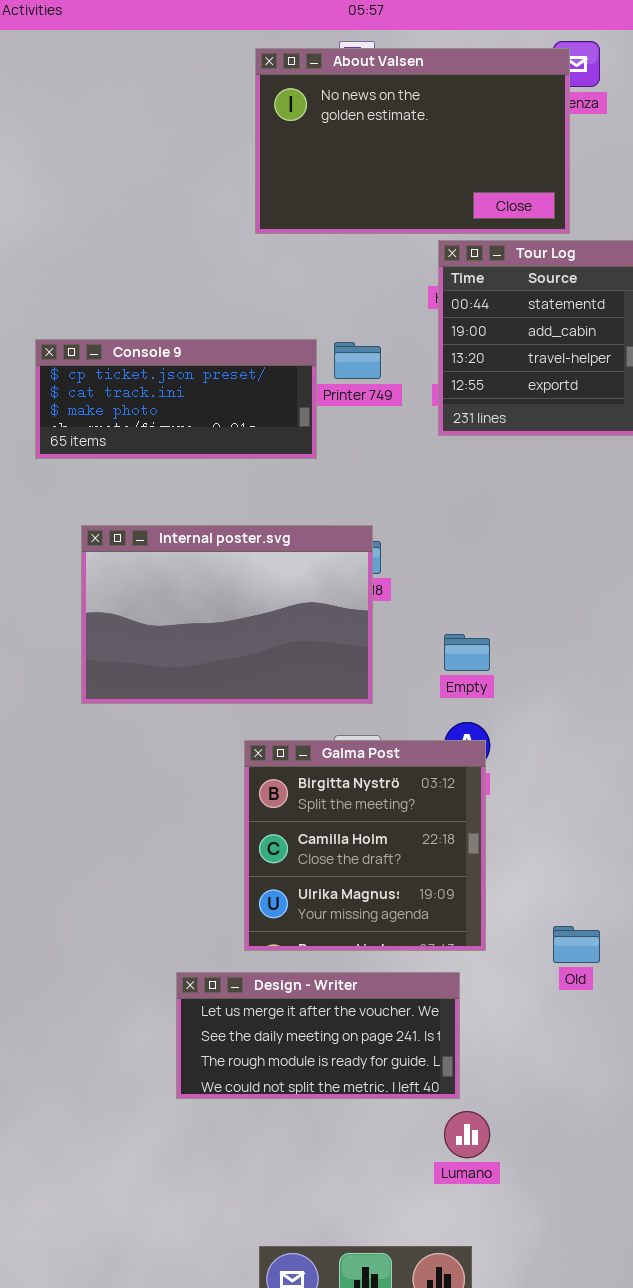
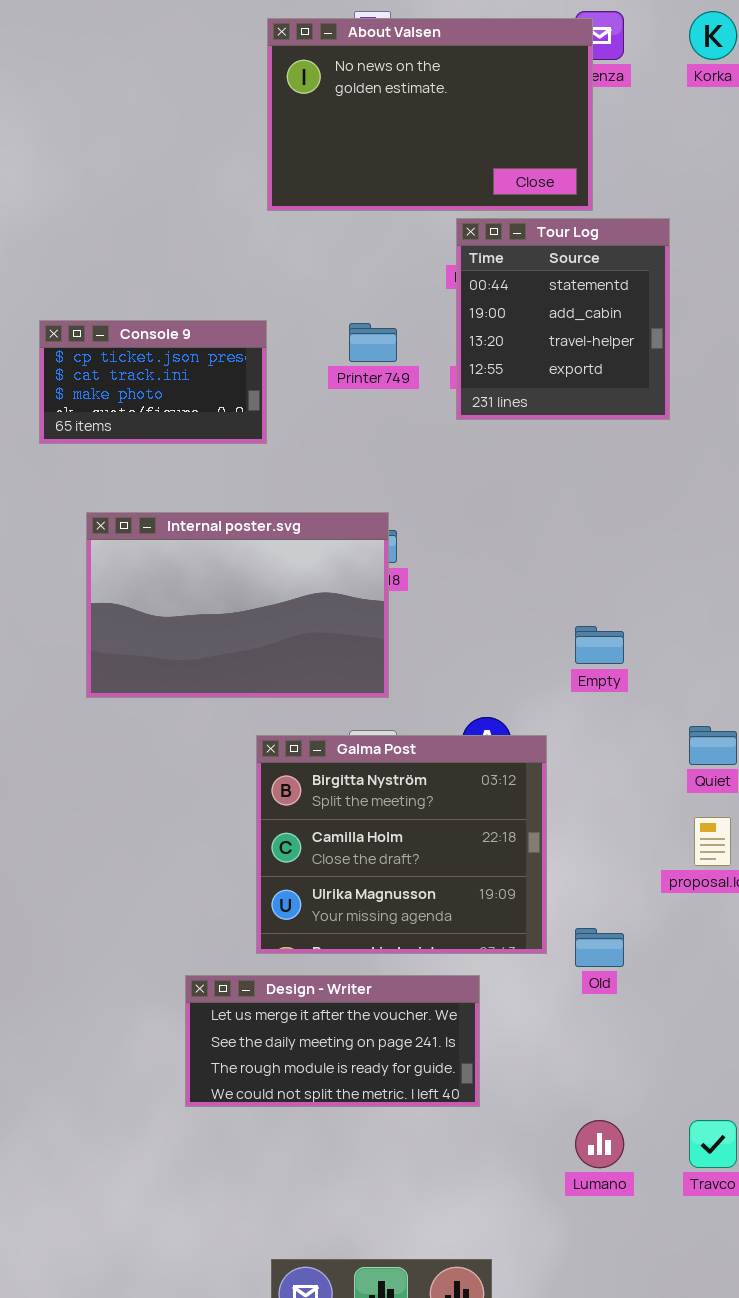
Console 9: [35,339,317,459] -> [39,320,267,444], resized
Empty: [444,634,490,671] -> [575,626,624,664], moved
Galma Post: [244,740,486,951] -> [256,735,547,954], resized
Lumano: [444,1111,490,1158] -> [575,1120,624,1168], moved

